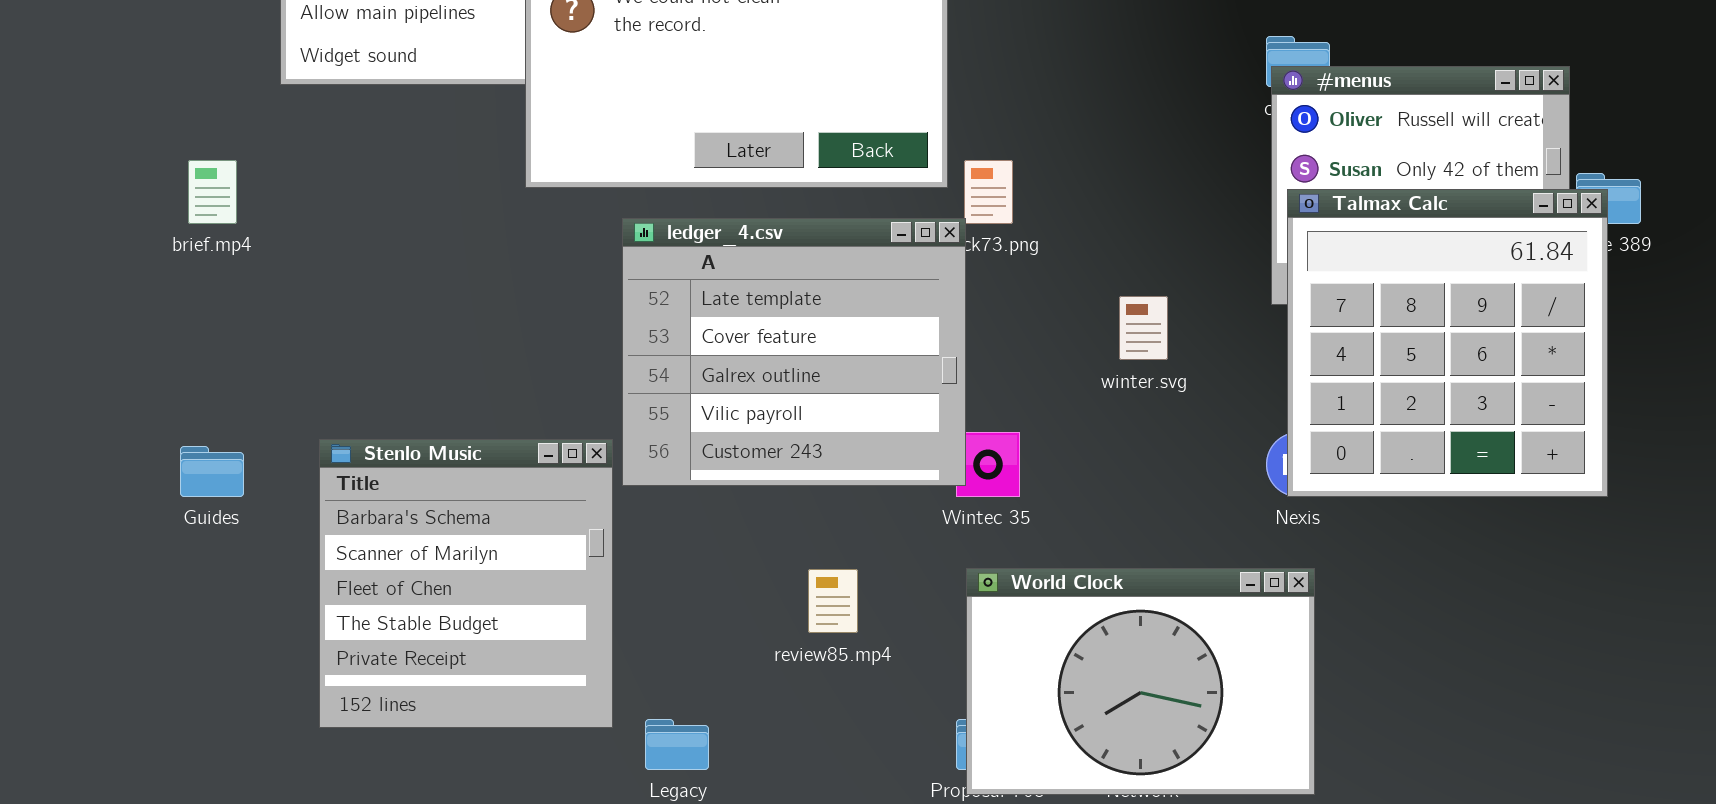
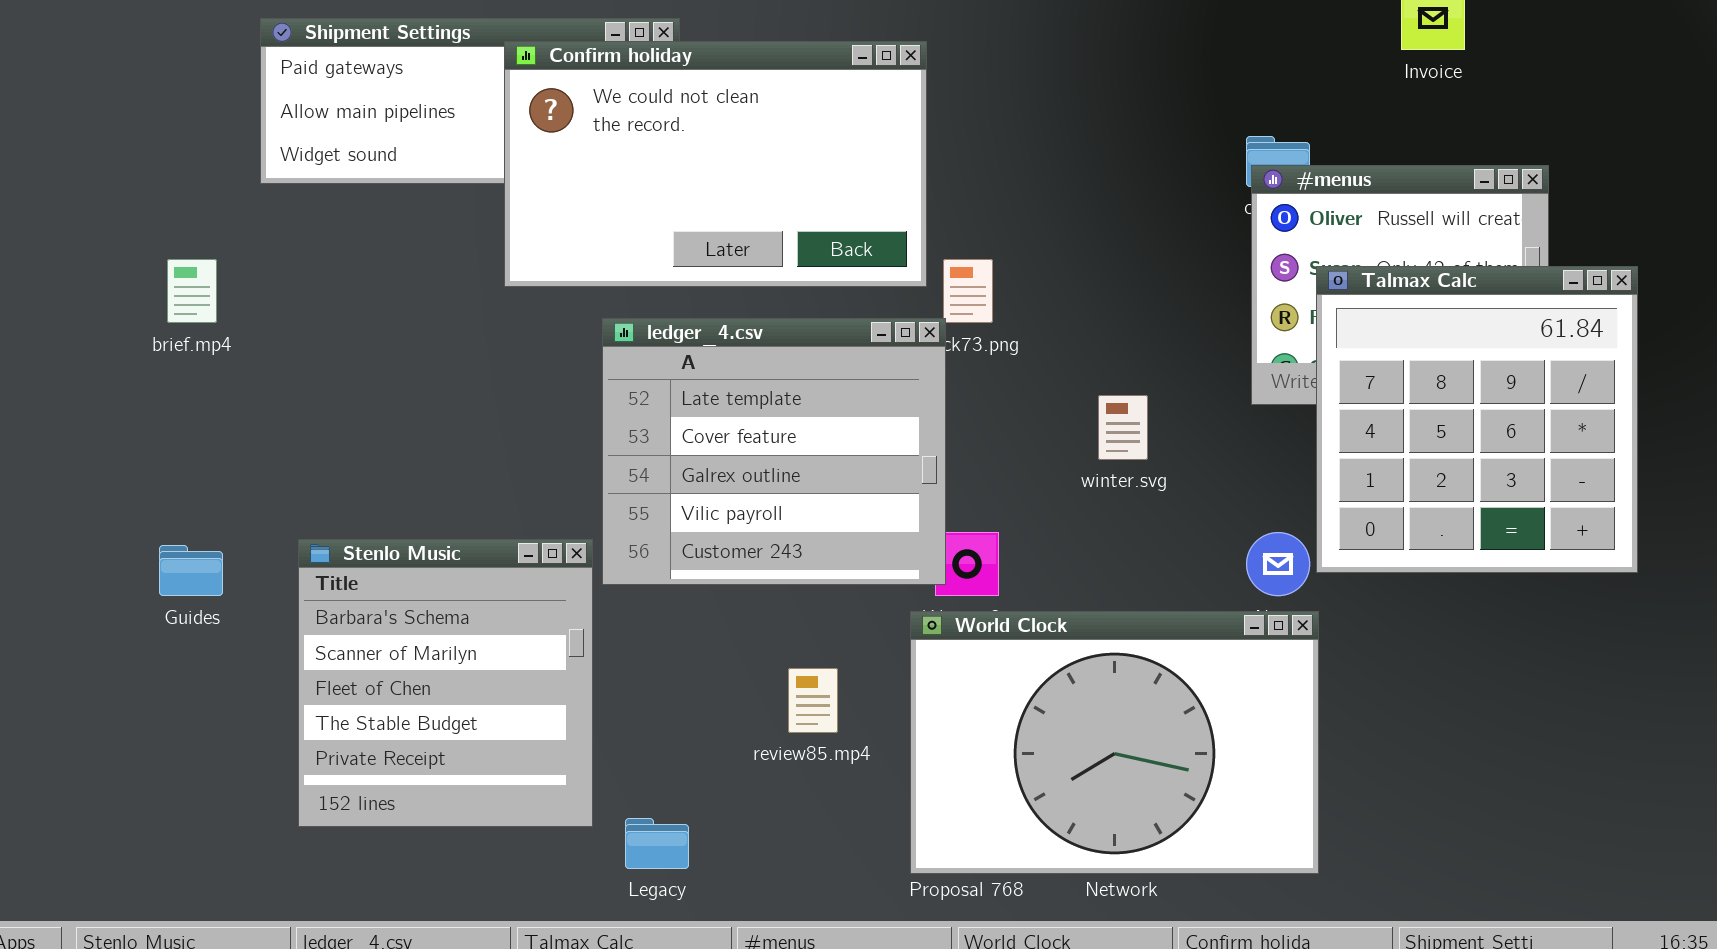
Talmax Calc: [1287,189,1608,497] -> [1316,266,1638,573], moved
World Clock: [966,568,1315,795] -> [910,611,1319,874], moved, resized

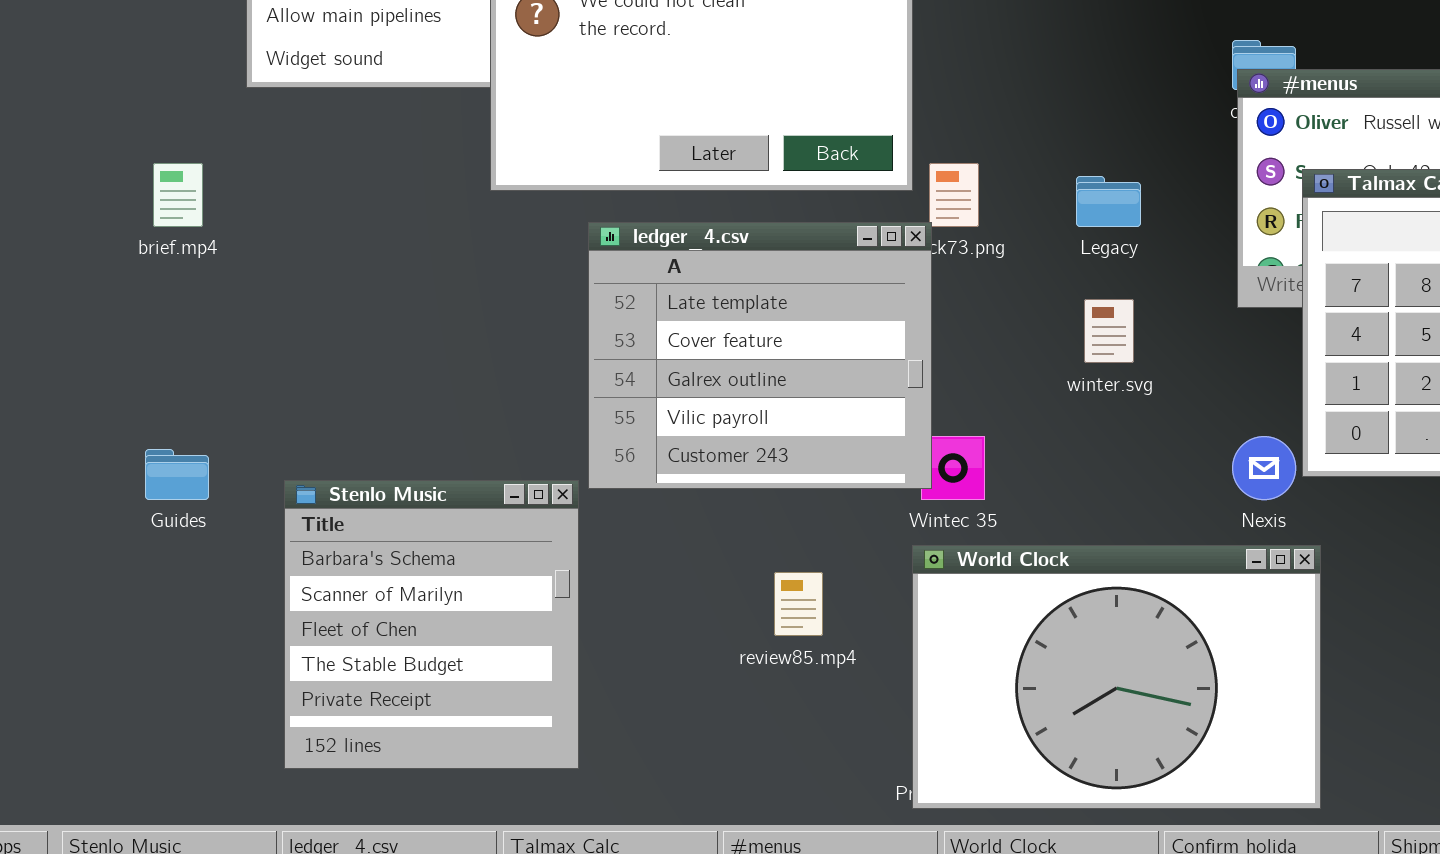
Stenlo Music: [298,539,593,827] -> [284,480,579,769], moved
World Clock: [910,611,1319,874] -> [912,545,1321,809], moved
Legacy: [625,818,689,869] -> [1076,176,1141,227], moved

